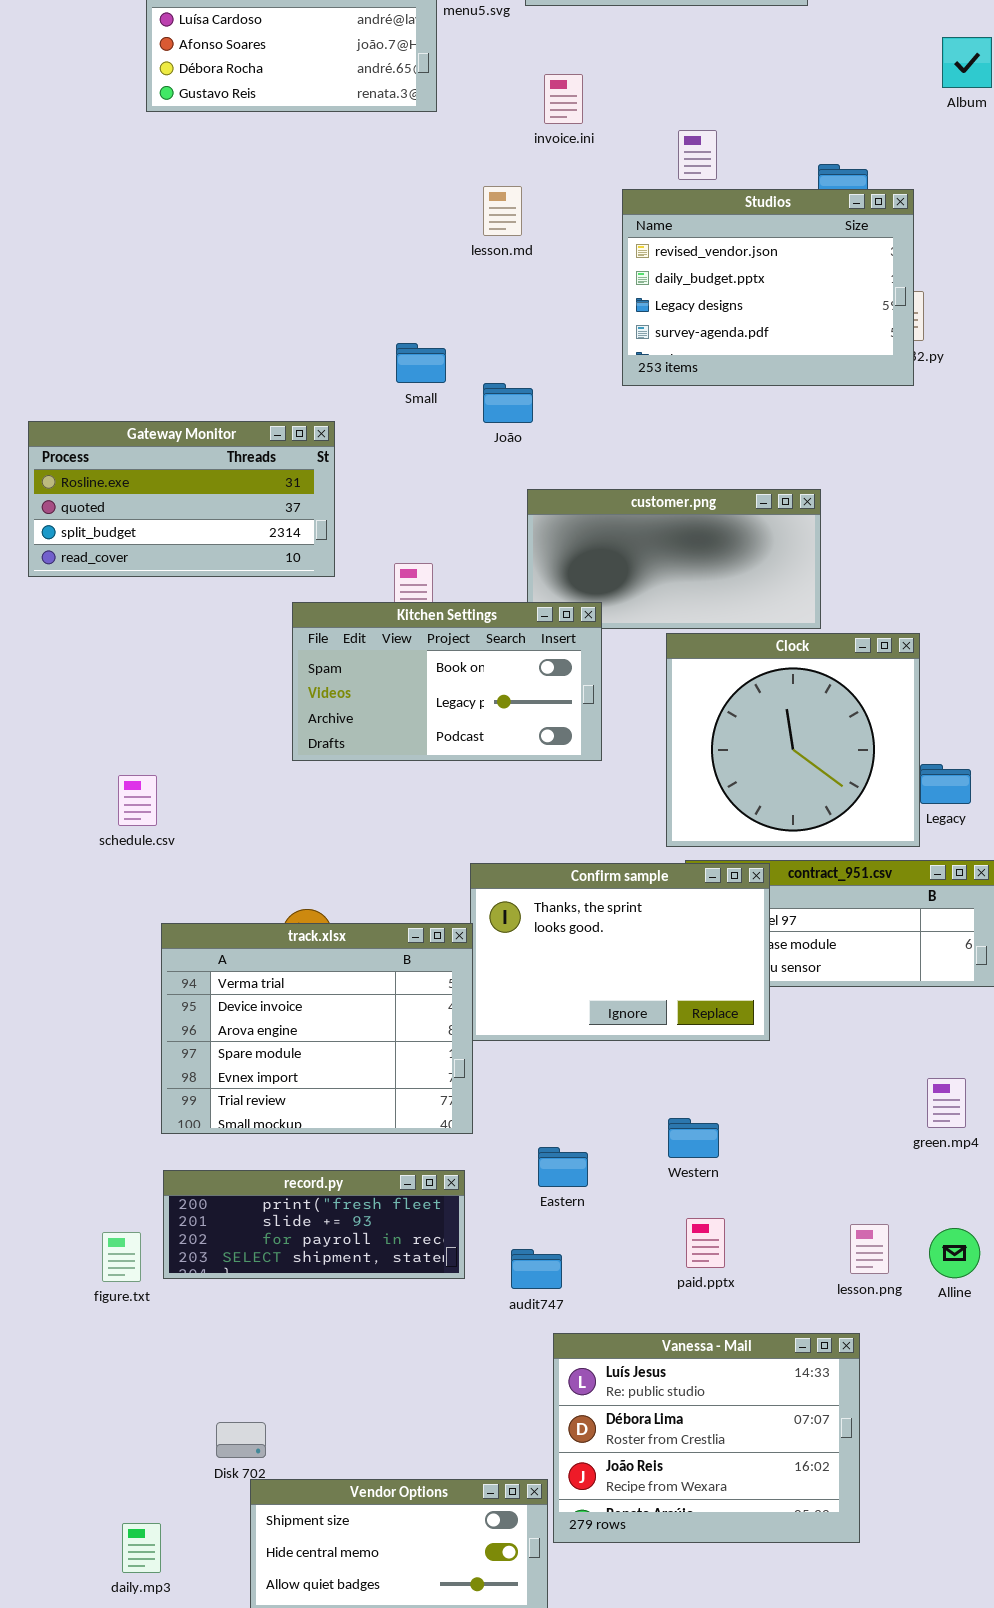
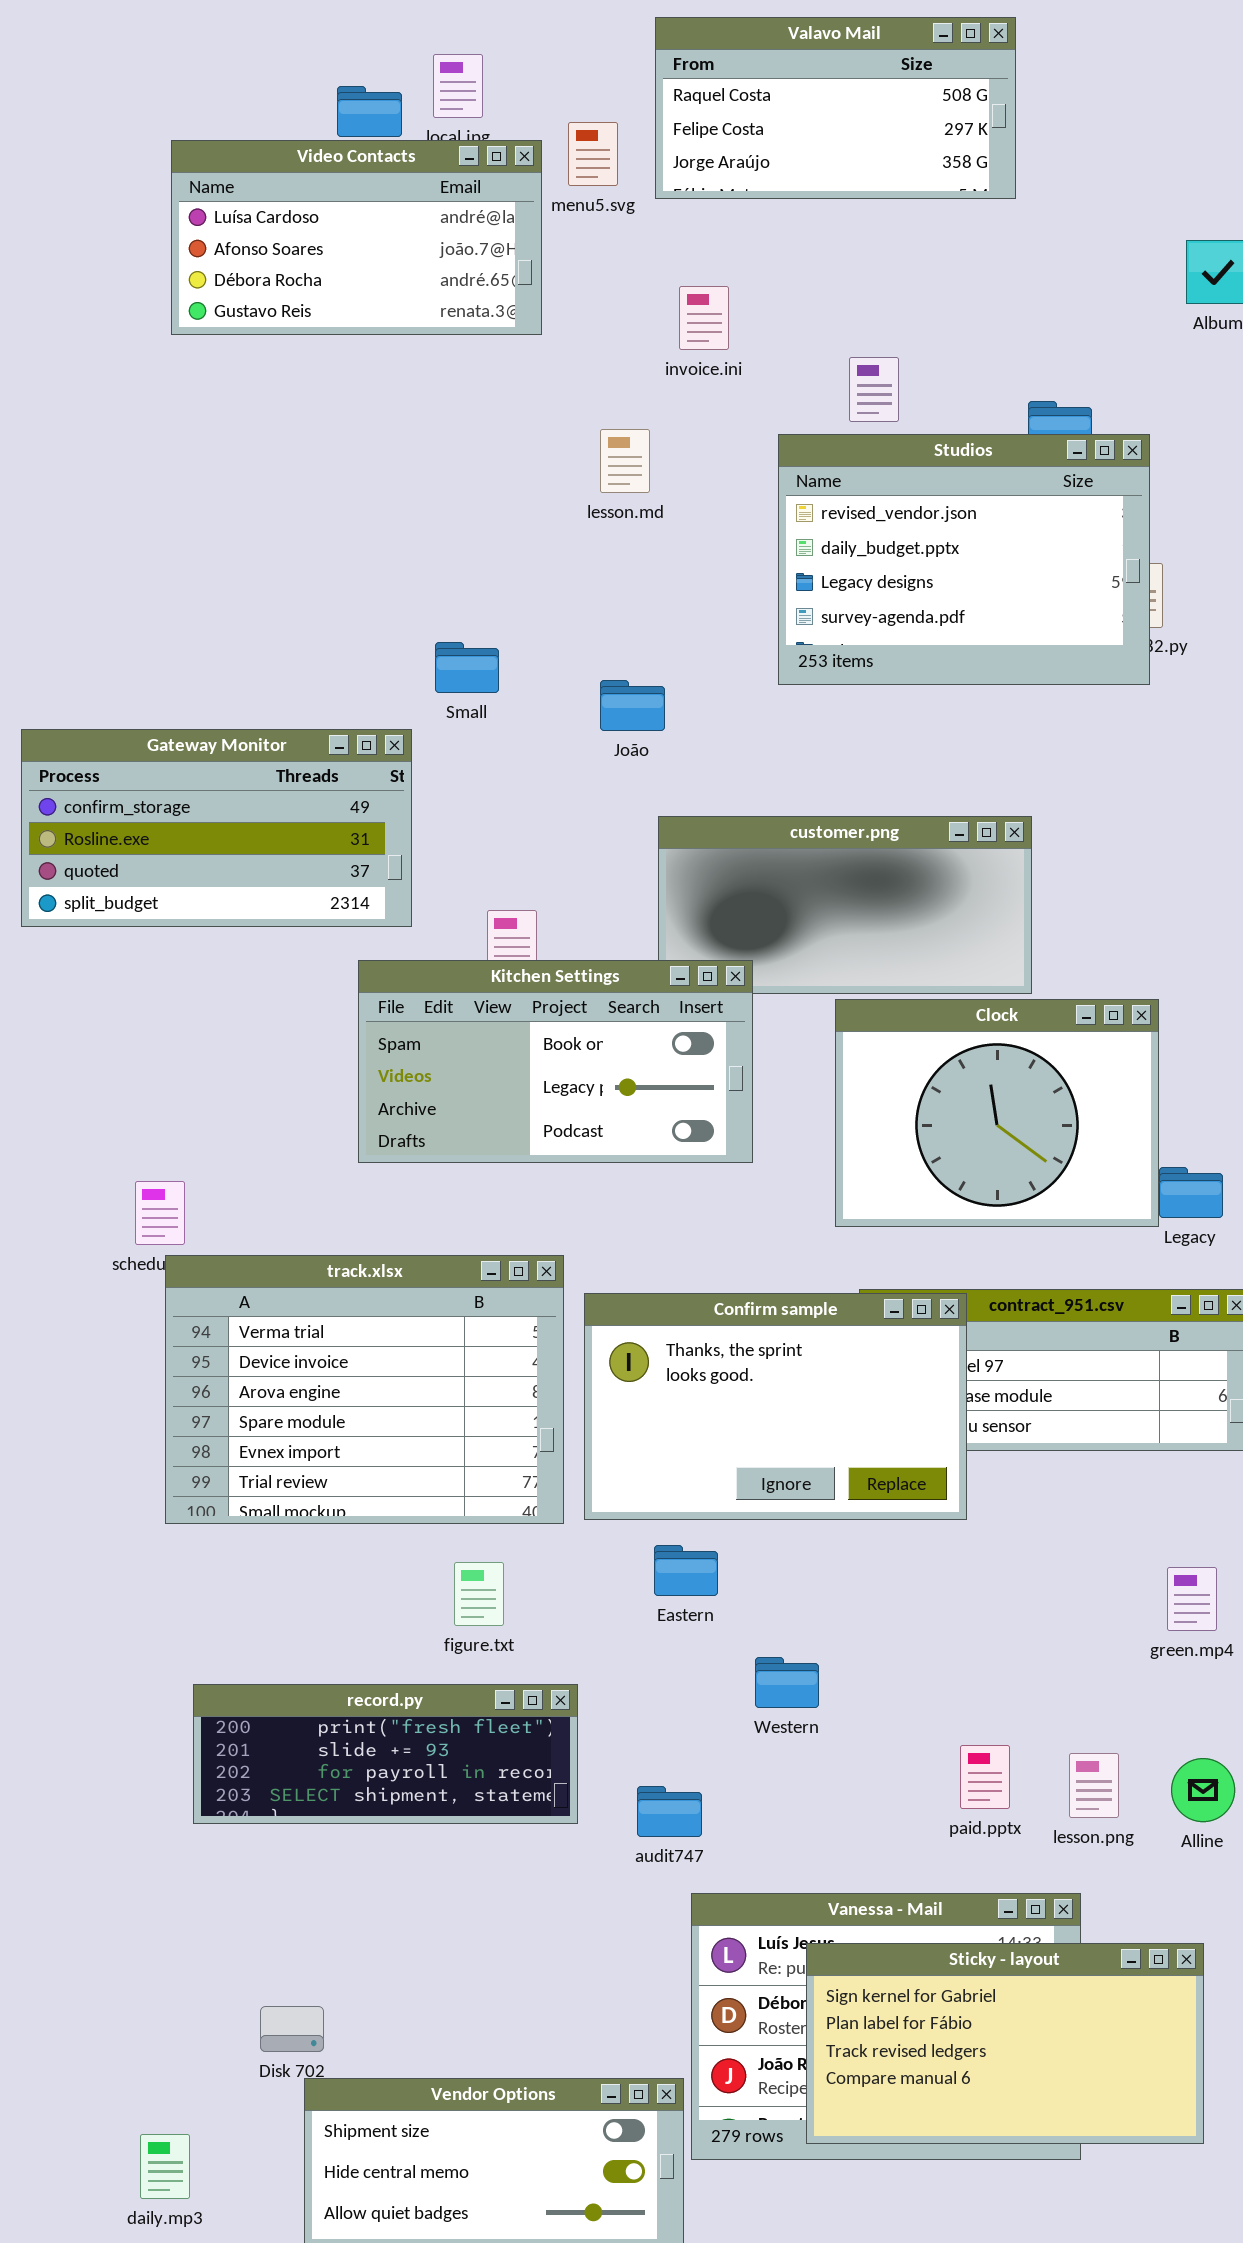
Small: [396,343,446,383] -> [435,642,499,693], moved
Gateway Monitor: [28,421,335,577] -> [21,729,412,927], scrolled up 1 row
Clock: [666,633,920,847] -> [835,999,1159,1227], resized
track.xlsx: [161,923,473,1134] -> [165,1255,564,1524], moved
Western: [668,1118,719,1158] -> [755,1657,819,1708], moved
Eastern: [538,1147,588,1187] -> [654,1545,718,1596], moved
paid.pptx: [686,1218,725,1268] -> [960,1745,1010,1809], moved
figure.txt: [102,1232,141,1282] -> [454,1562,504,1626], moved
Sticky - layout: none -> [806,1943,1204,2144], opened

